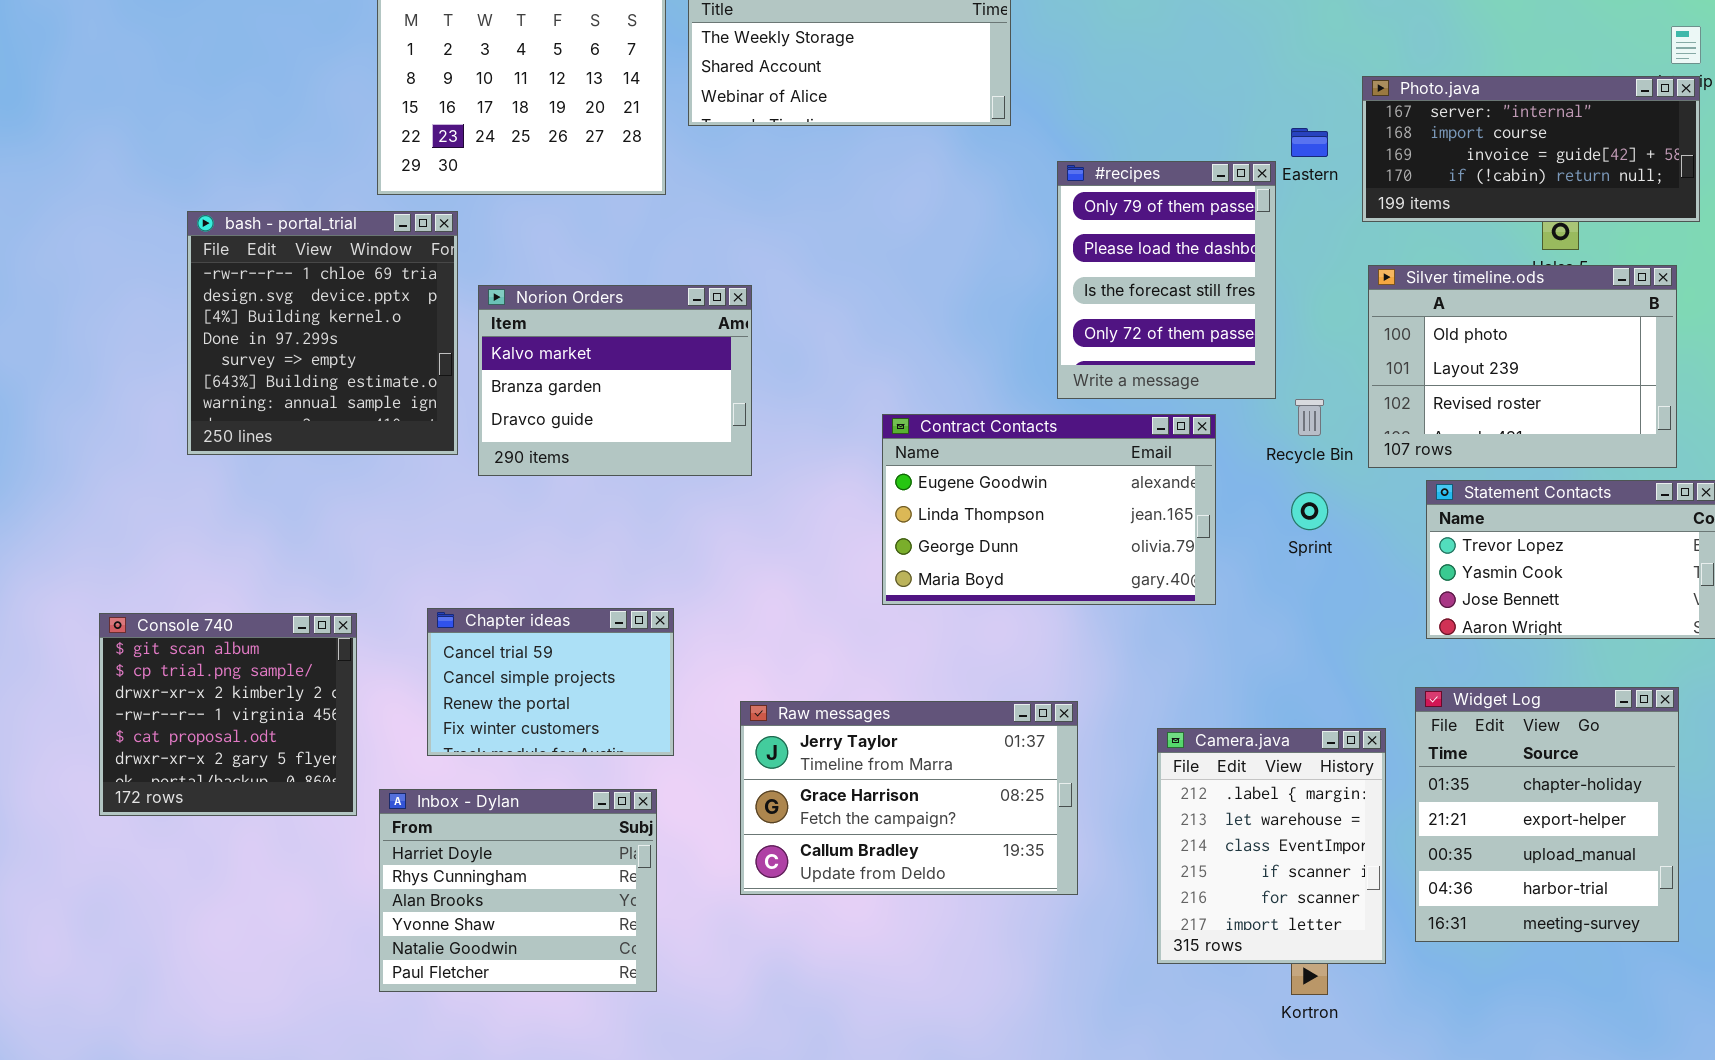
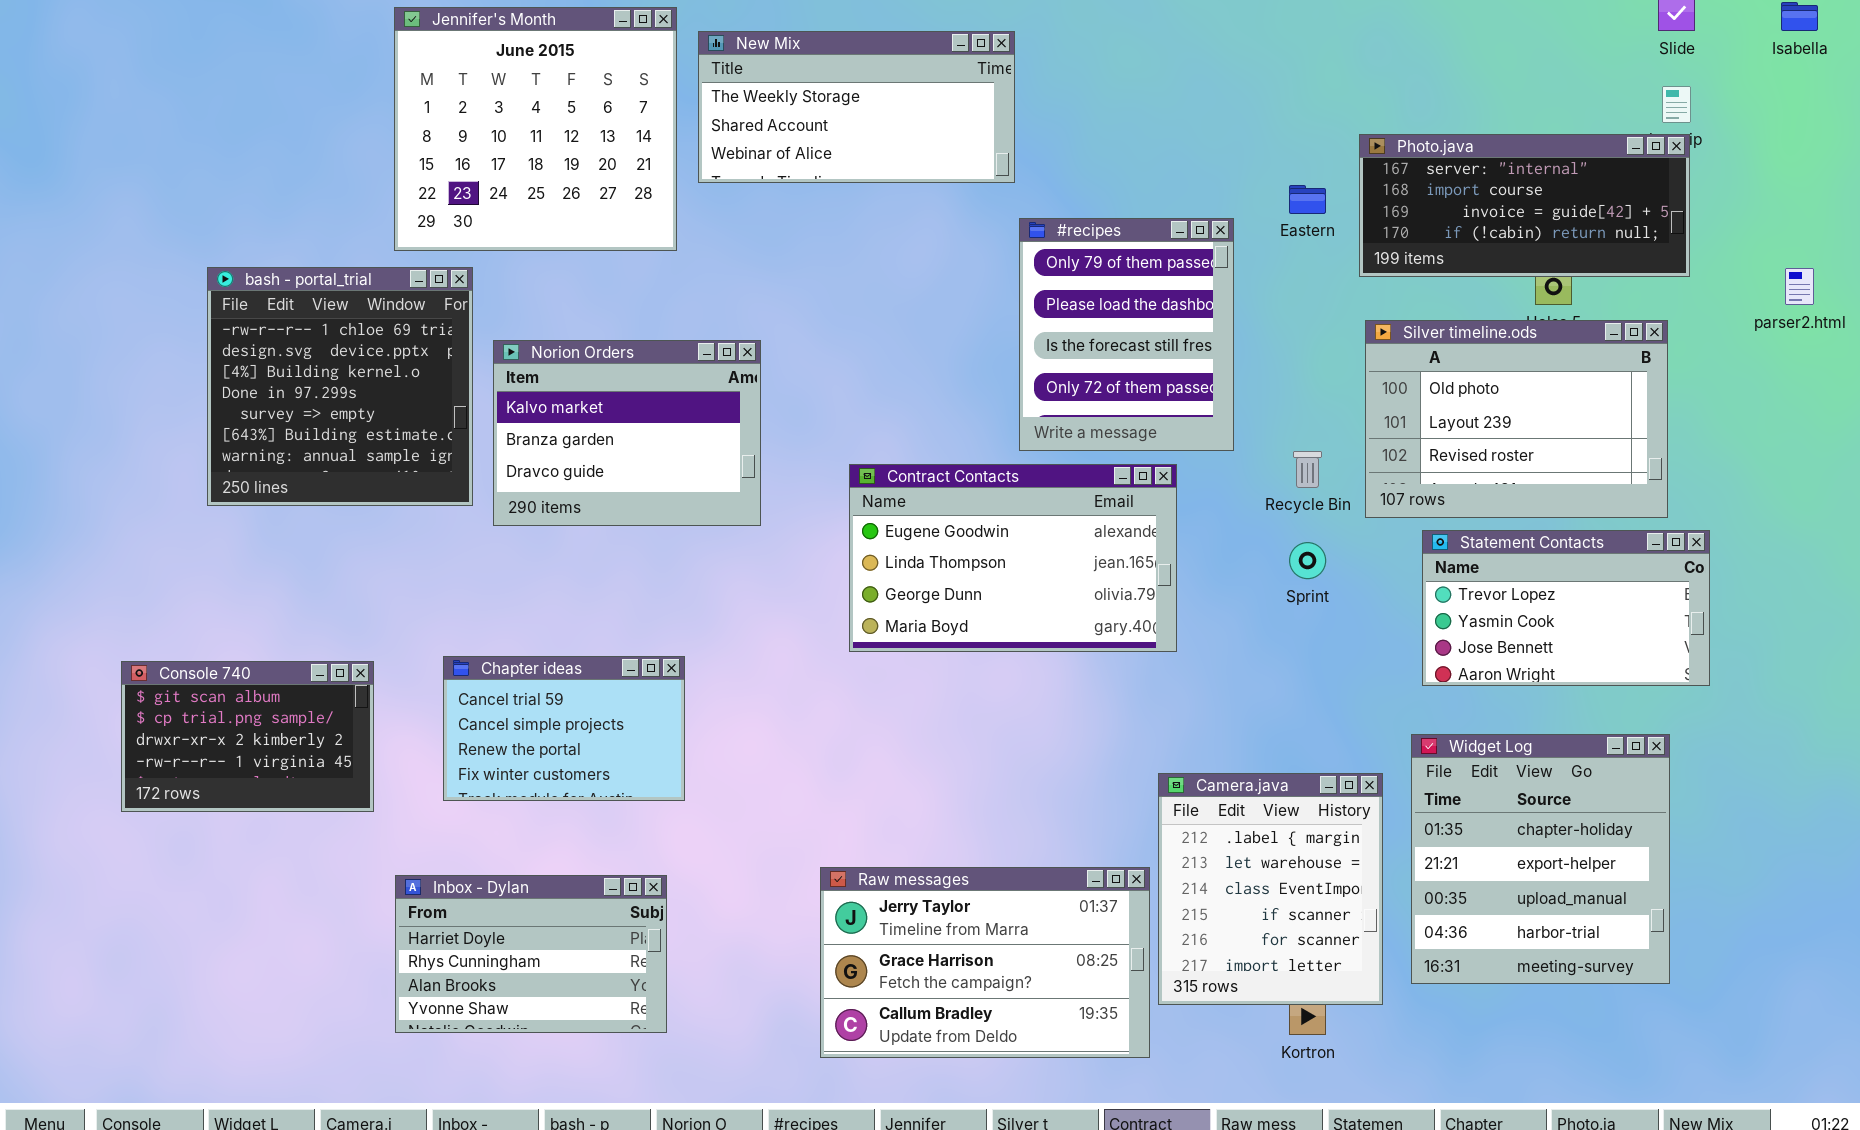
#recipes: [1057,161,1276,399] -> [1019,218,1234,451], moved
Contract Contacts: [882,414,1216,605] -> [849,464,1177,652], moved
Console 740: [99,613,357,816] -> [121,661,374,812], resized
Raw messages: [740,701,1078,895] -> [820,867,1150,1058], moved
Inbox - Dylan: [379,789,657,992] -> [395,875,667,1033], resized

